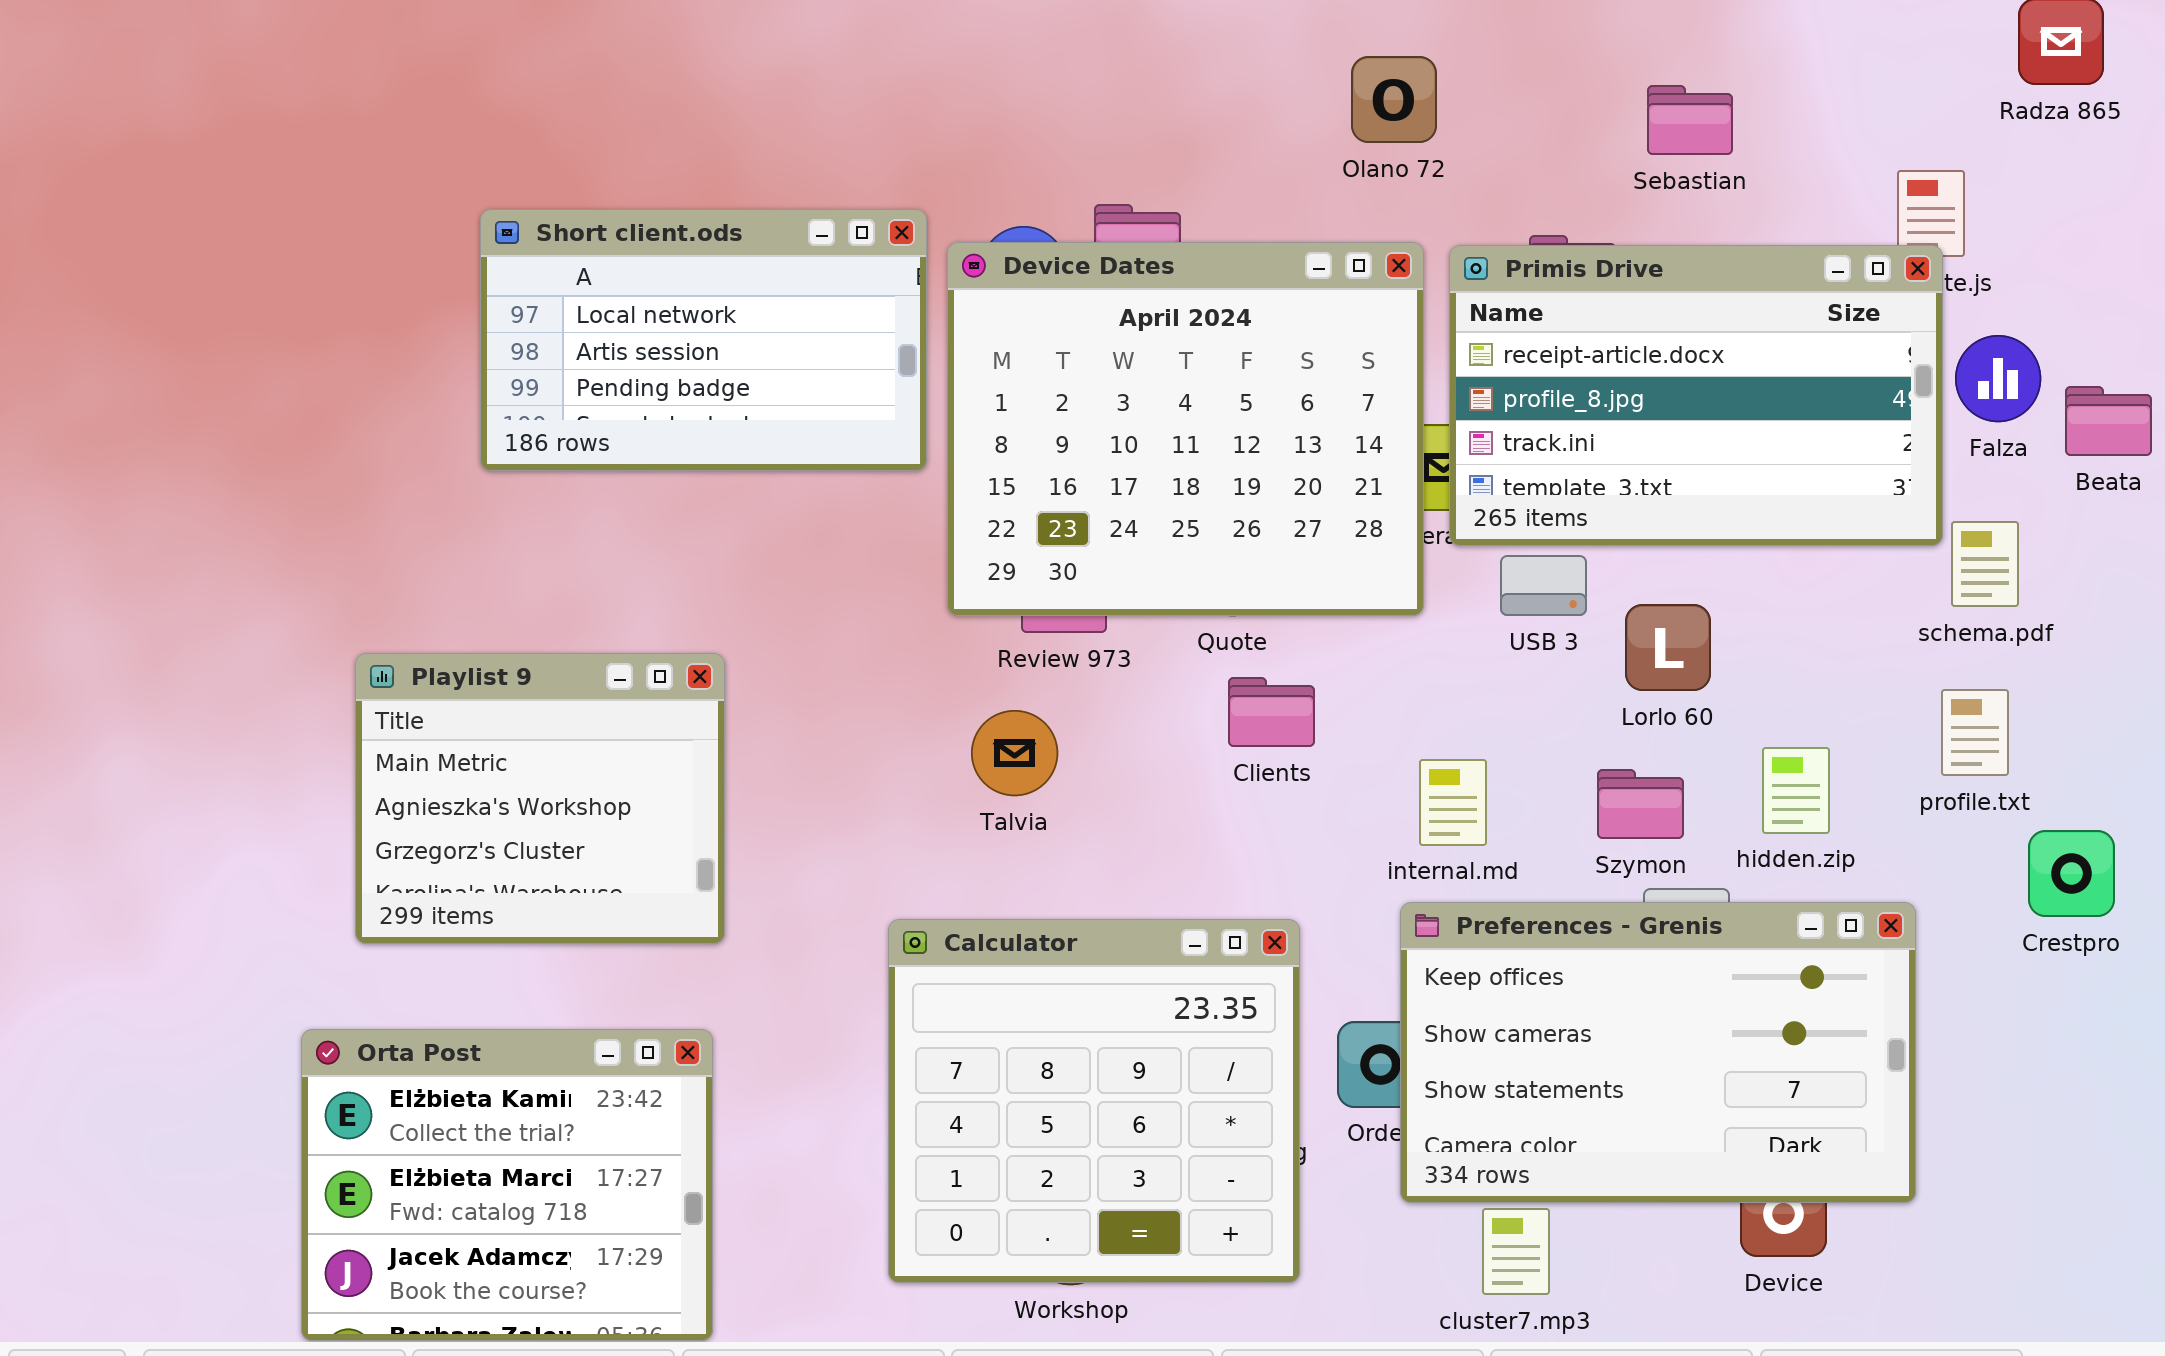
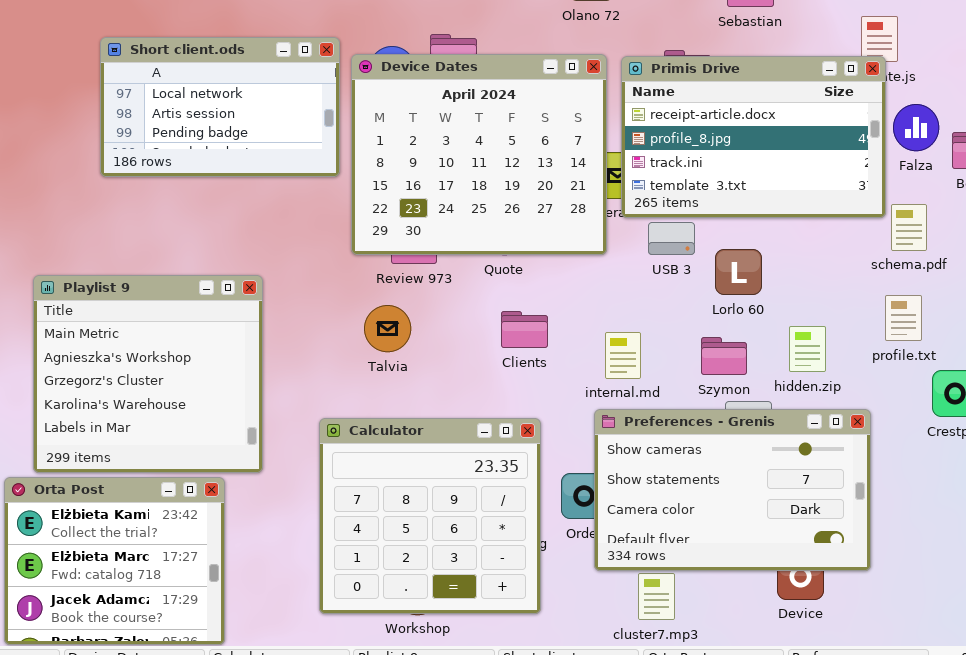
Playlist 9: [355,653,725,944] -> [33,275,263,473], resized
Clients: [1228,677,1315,747] -> [501,311,548,348], moved
Preferences - Grenis: [1400,902,1916,1203] -> [594,409,871,571], scrolled down 1 row

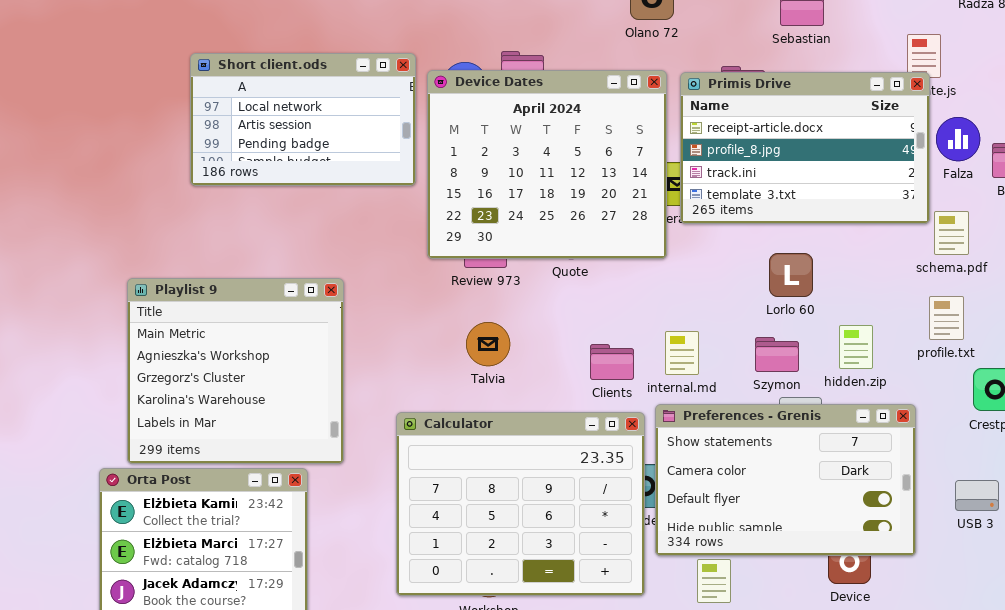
USB 3: [648,222,695,255] -> [955,480,999,511], moved
Talvia: [364,305,411,352] -> [466,322,510,366], moved
Clients: [501,311,548,348] -> [590,344,634,380], moved
Preferences - Grenis: [594,409,871,571] -> [655,404,916,556], scrolled down 1 row
Calculator: [319,418,541,614] -> [396,412,645,596], resized

